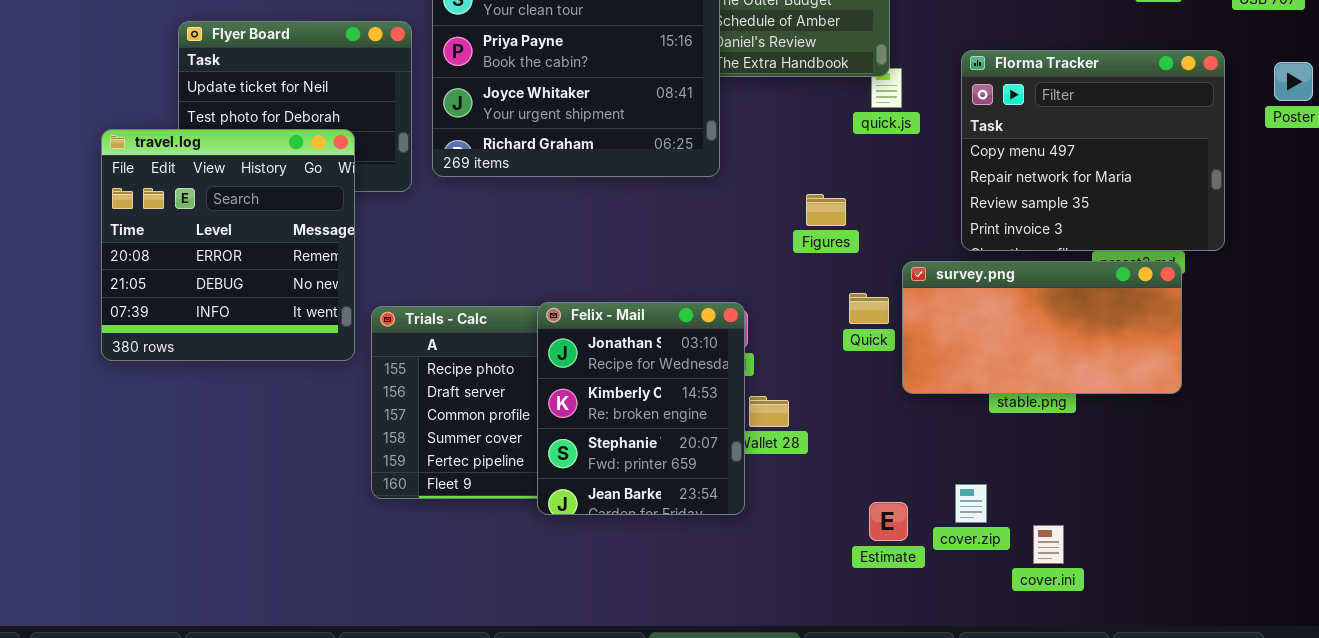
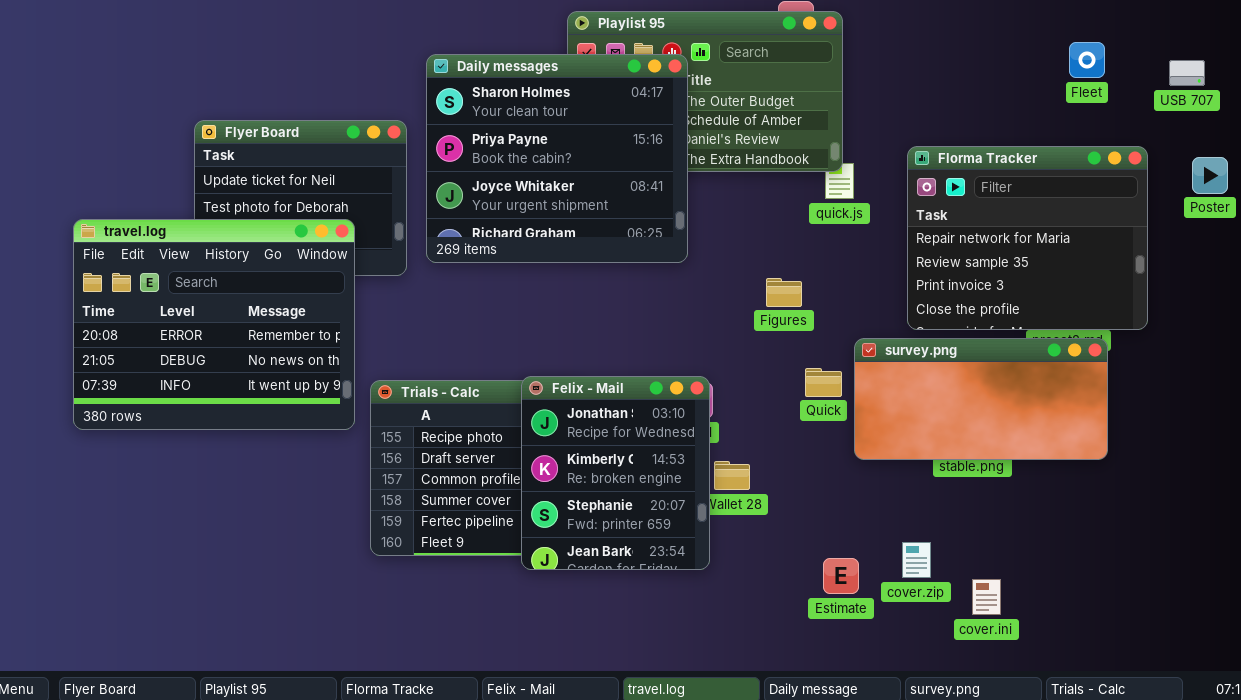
Florma Tracker: [961,50,1225,251] -> [907,146,1148,330], scrolled down 1 row
travel.log: [101,129,355,361] -> [73,219,355,430], resized

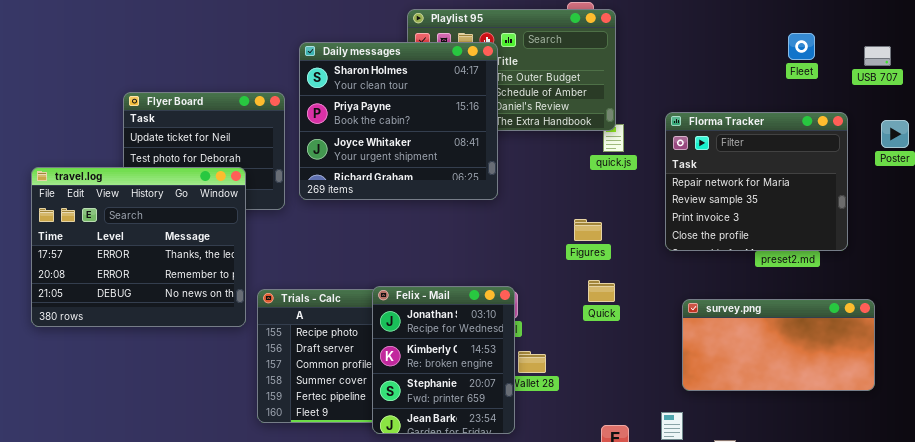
travel.log: [73,219,355,430] -> [31,167,246,327], scrolled up 1 row
Figures: [766,278,802,307] -> [574,219,602,241], moved
survey.png: [854,338,1108,460] -> [682,299,875,391], moved

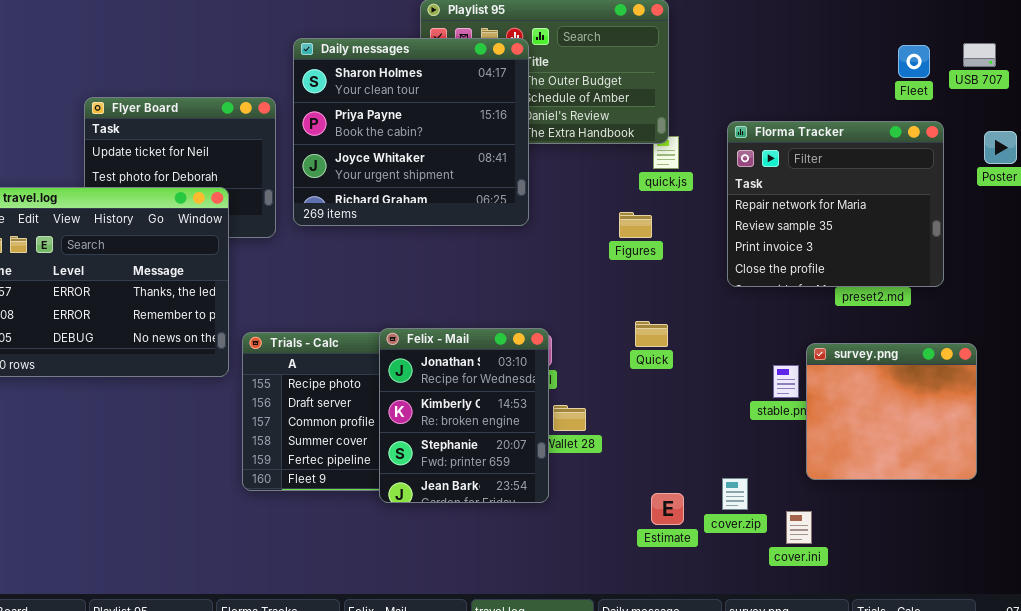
Fleet: [788,33,815,60] -> [898,45,930,78], moved
Figures: [574,219,602,241] -> [619,212,652,238], moved
survey.png: [682,299,875,391] -> [806,343,977,480], resized

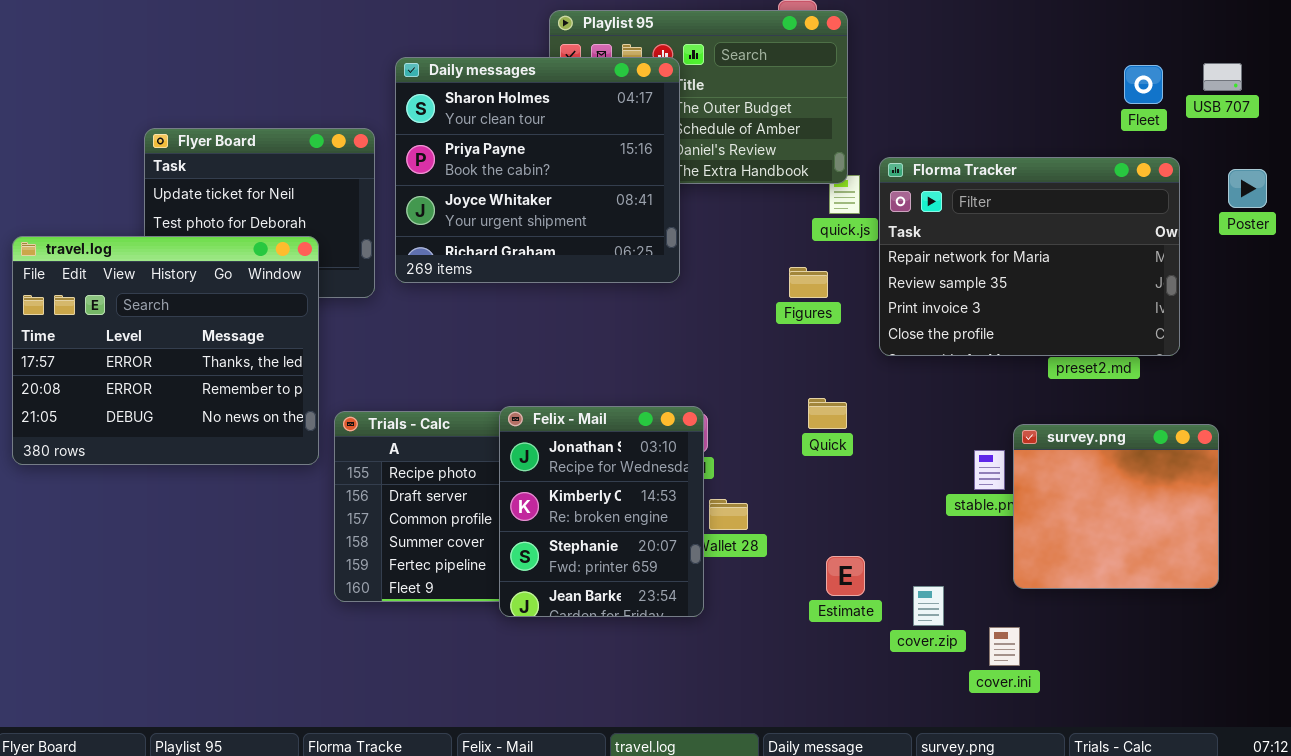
Florma Tracker: [727,121,944,287] -> [879,157,1180,356], resized
Estimate: [651,493,684,525] -> [826,556,865,596], moved

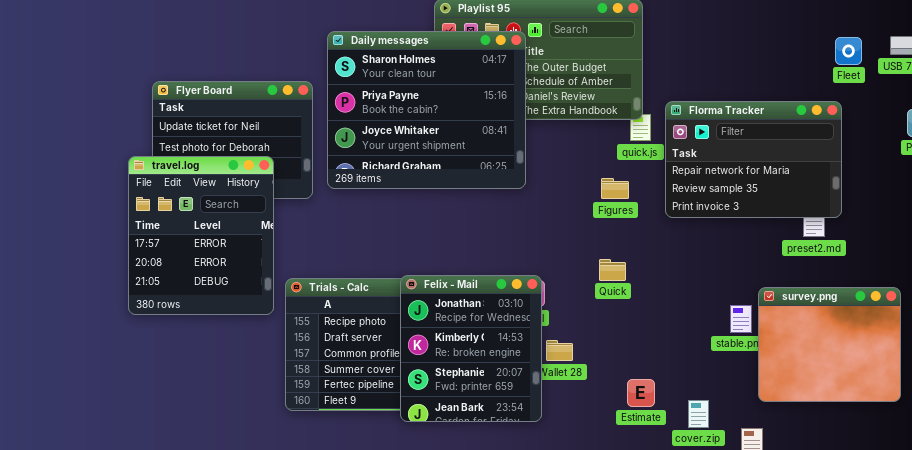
Florma Tracker: [879,157,1180,356] -> [665,101,842,218], resized
travel.log: [12,236,319,465] -> [128,156,274,315], resized
Quick: [808,398,847,429] -> [599,259,626,281], moved

